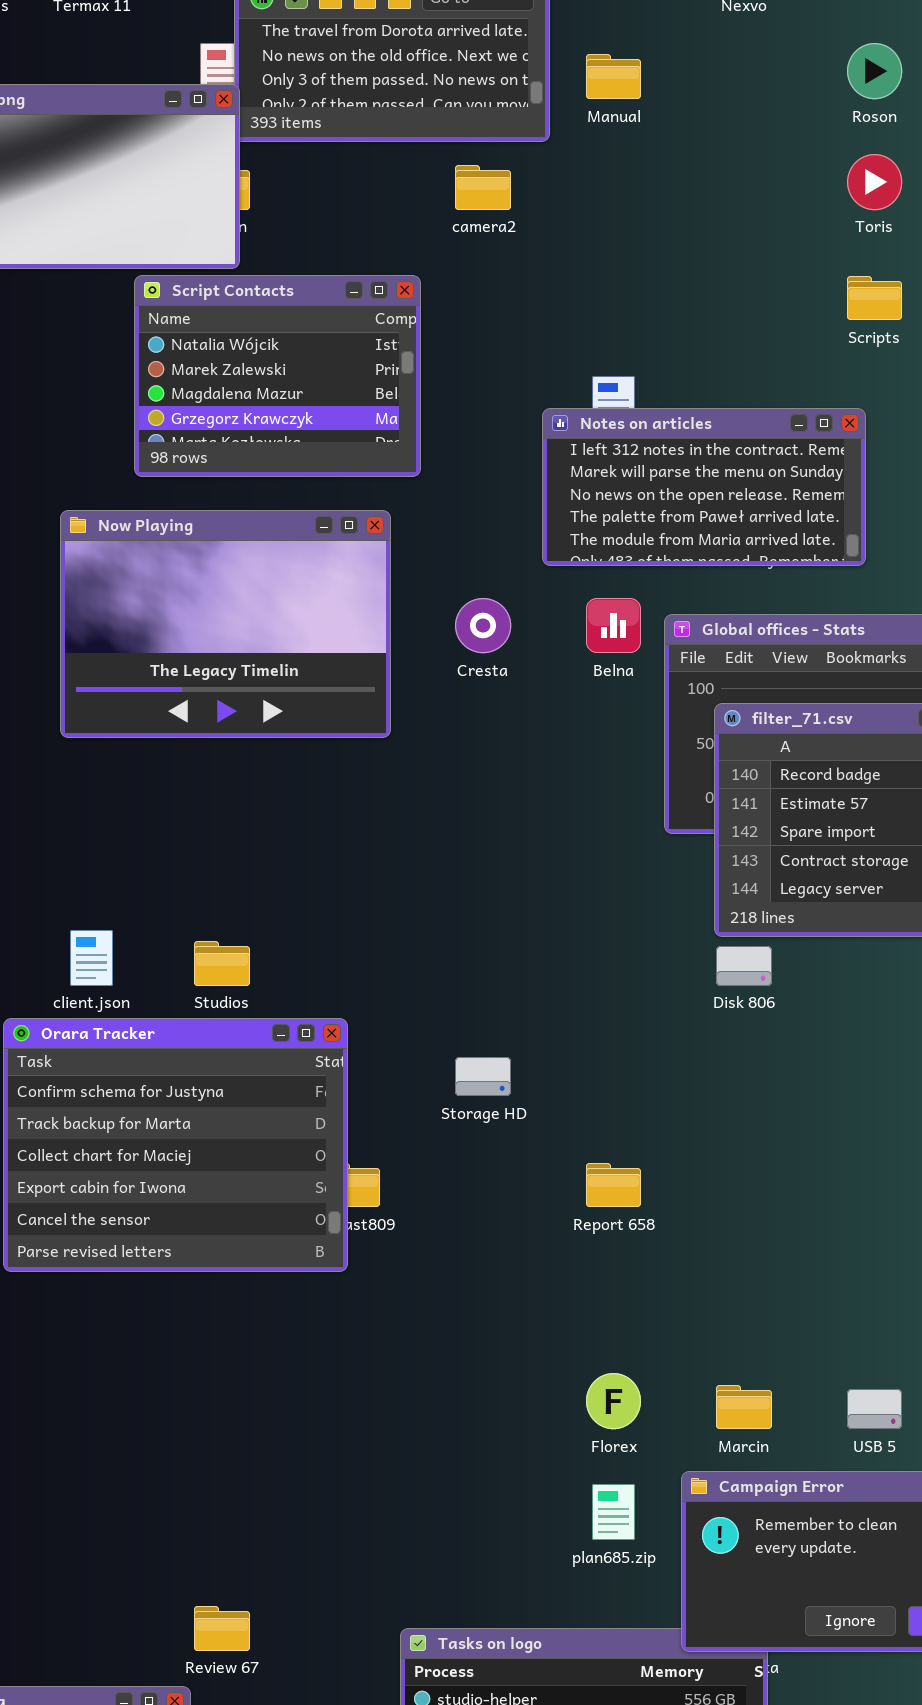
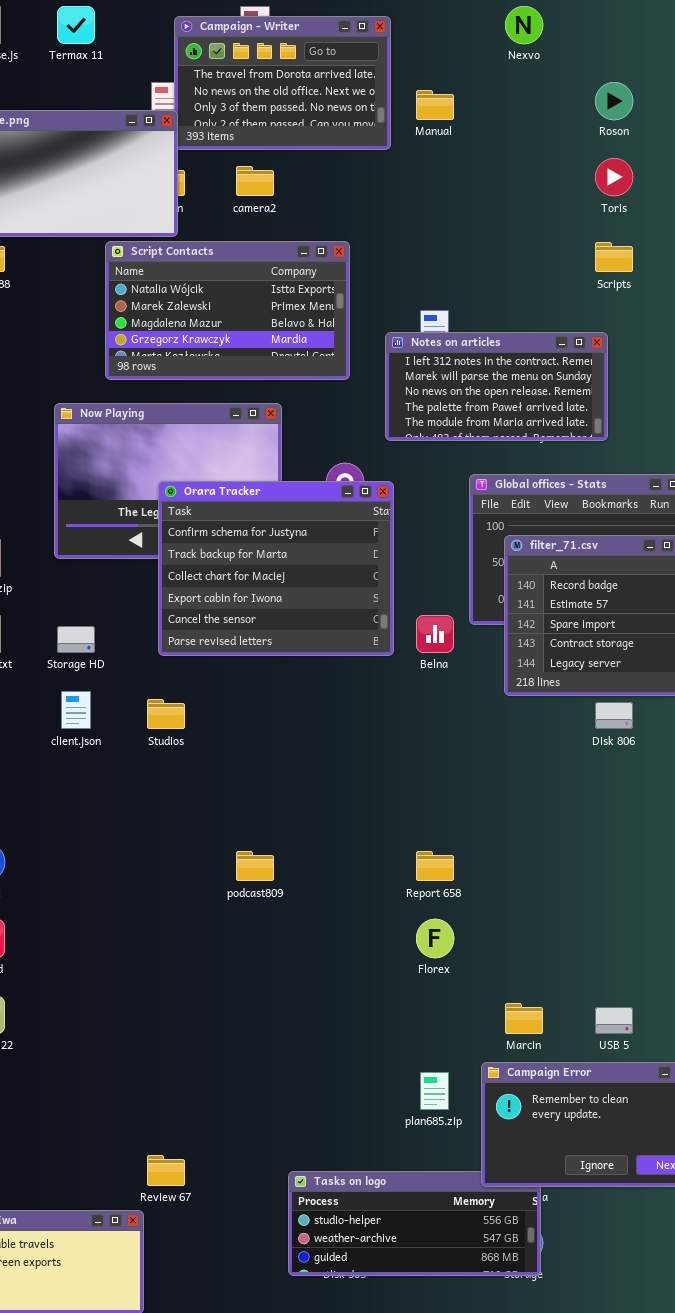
camera2: [455,165,511,210] -> [236,166,274,196], moved
Script Contacts: [134,275,421,477] -> [105,241,350,380], resized
Belna: [586,598,641,653] -> [416,615,454,653], moved
Disk 806: [716,946,772,986] -> [595,702,633,729], moved
Orara Tracker: [3,1018,348,1272] -> [158,481,394,656], moved
Storage HD: [455,1057,511,1096] -> [57,626,95,653], moved
Florex: [586,1373,641,1429] -> [416,919,454,958], moved

